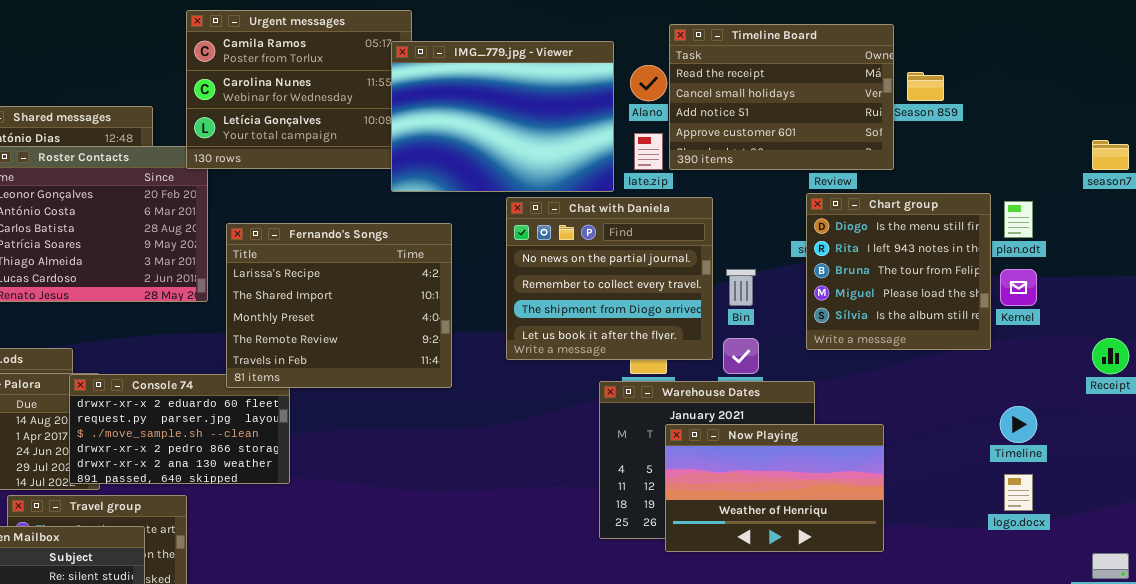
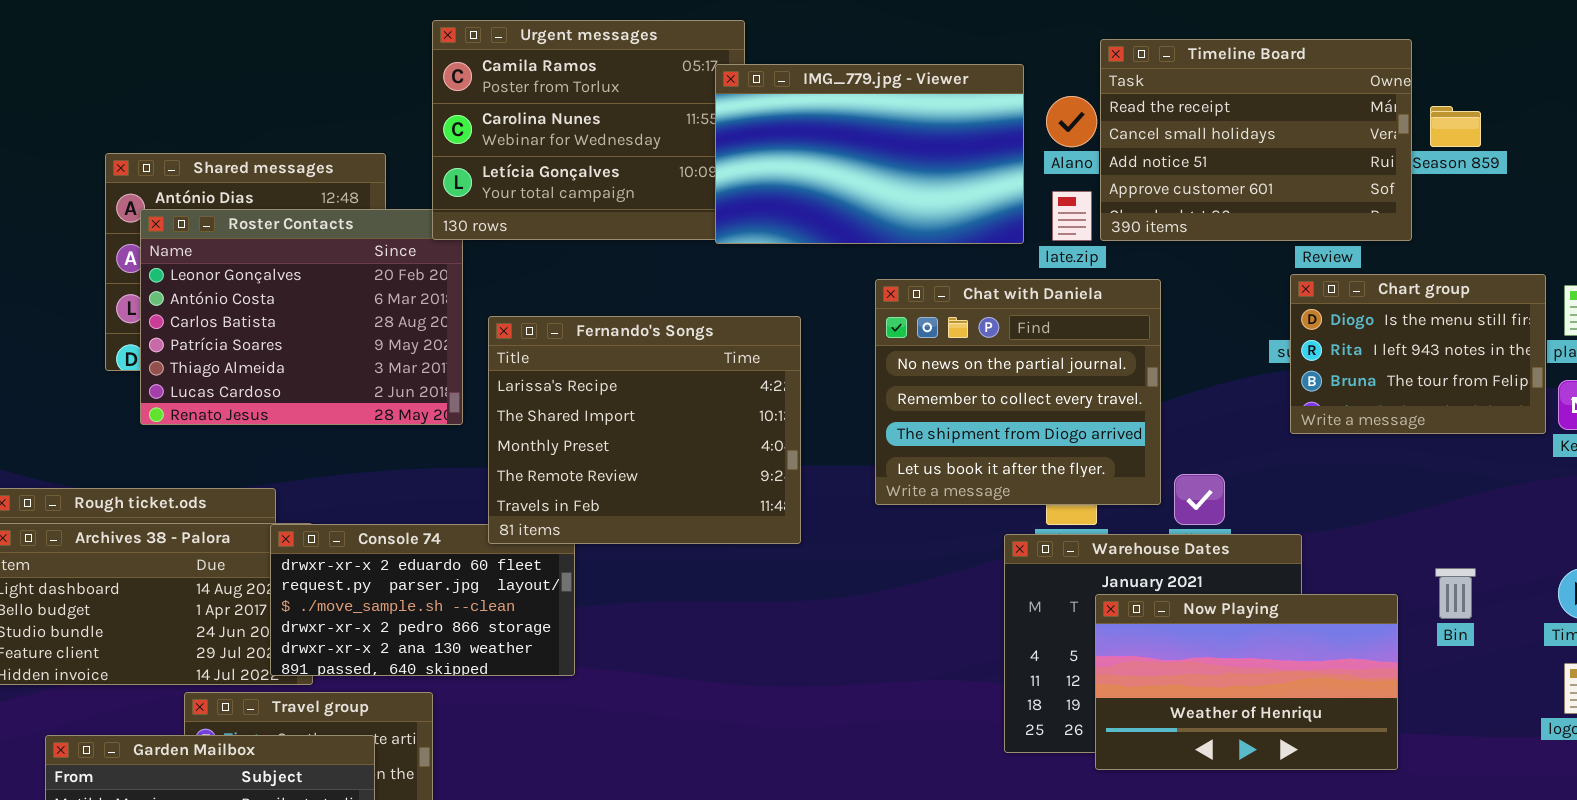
IMG_779.jpg - Viewer: [391,41,614,192] -> [715,64,1024,244], resized
Chart group: [806,193,991,350] -> [1290,274,1546,434], resized
Bin: [726,269,756,306] -> [1435,568,1476,619], moved

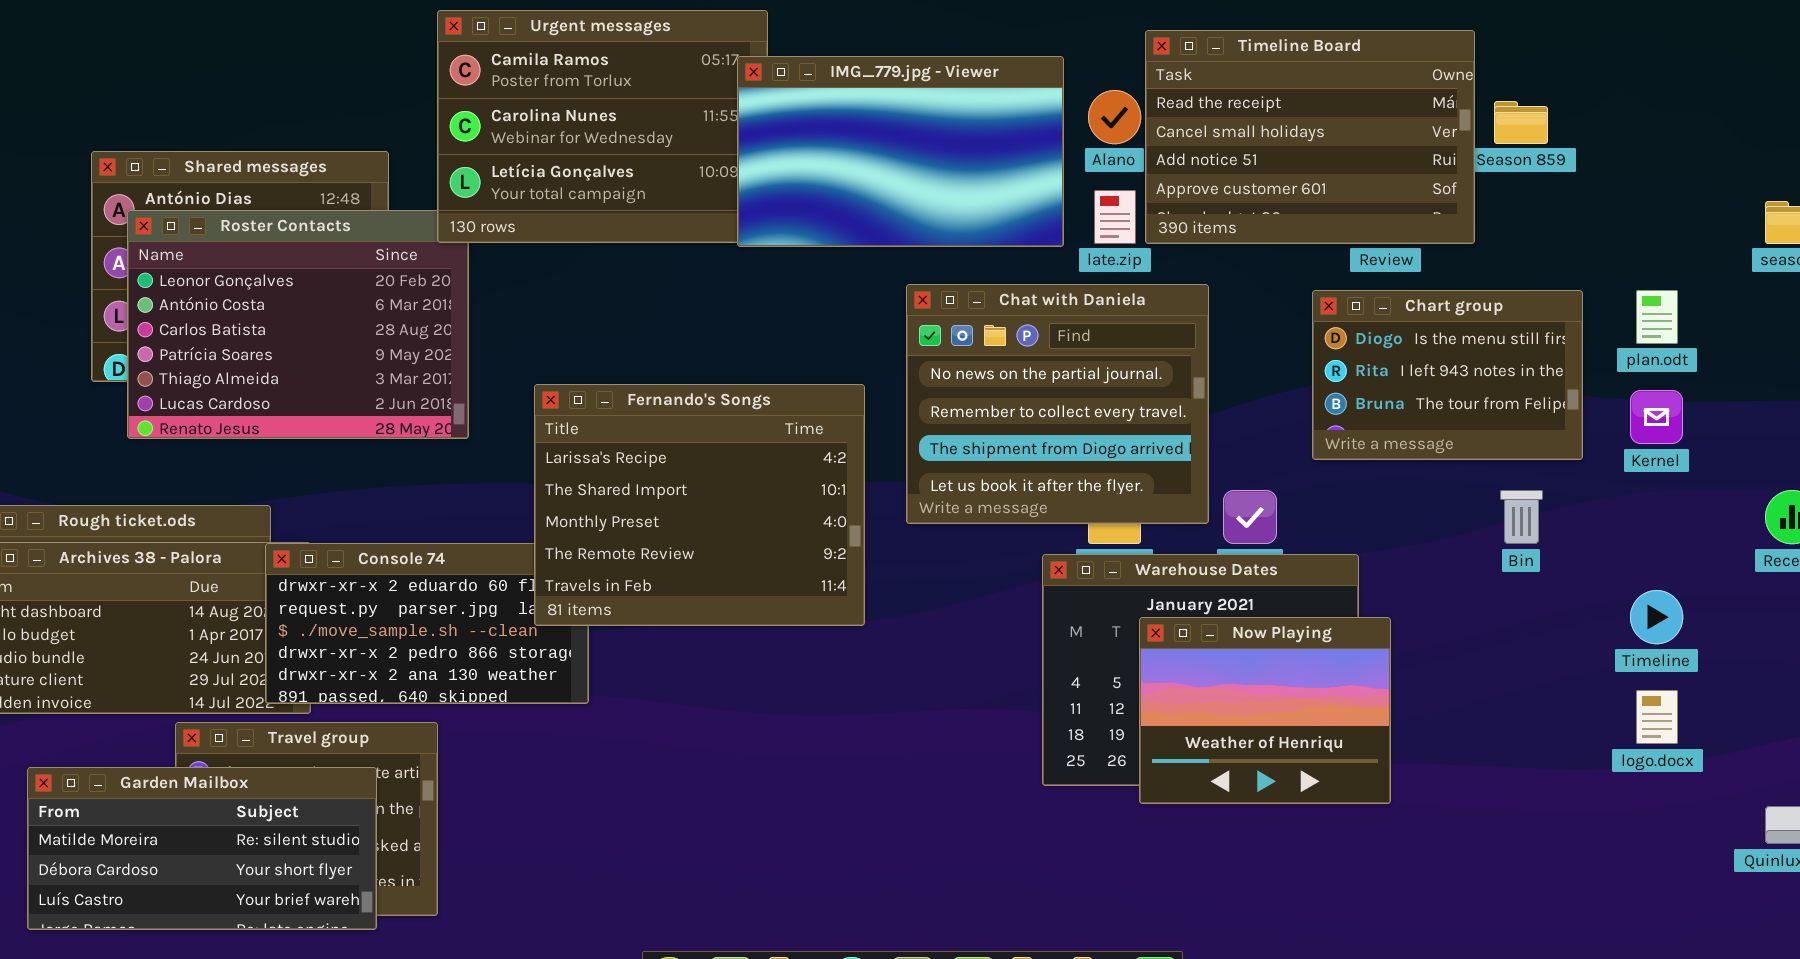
Chart group: [1290,274,1546,434] -> [1312,290,1583,460], moved
Fernando's Songs: [488,316,801,544] -> [534,384,865,626], moved
Bin: [1435,568,1476,619] -> [1500,490,1543,544], moved
Now Playing: [1095,594,1398,770] -> [1139,617,1391,804], resized

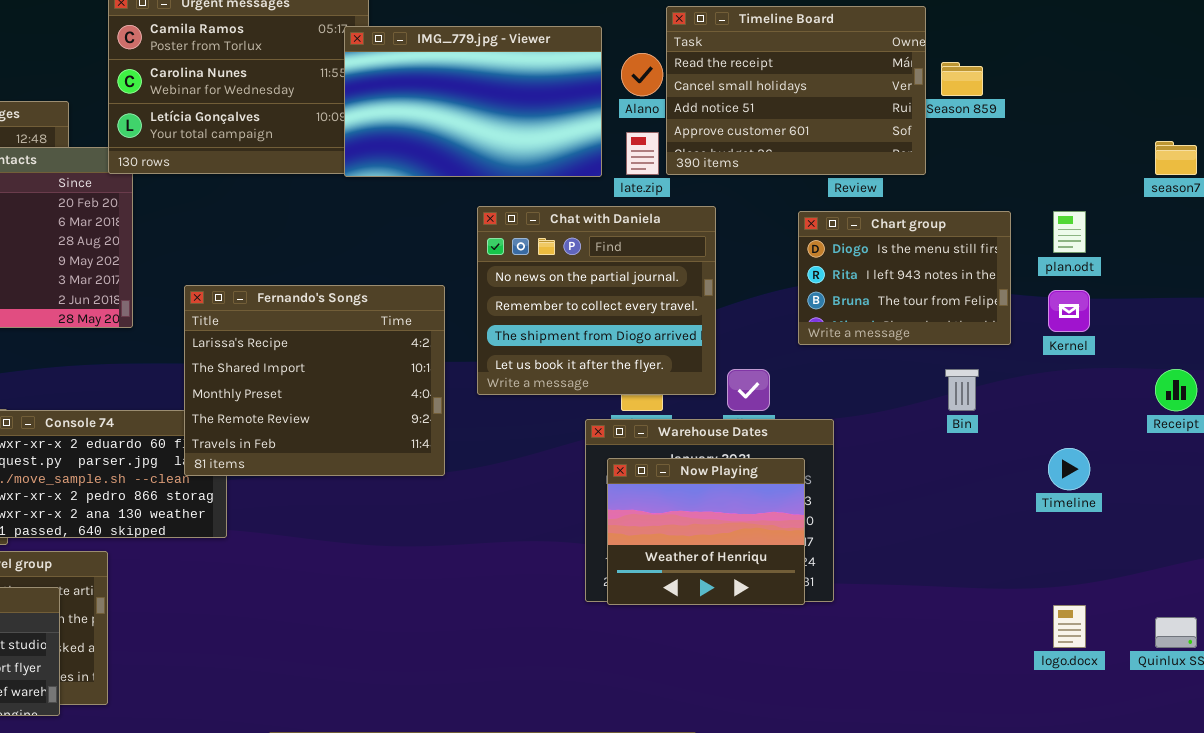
Now Playing: [1139,617,1391,804] -> [607,458,805,605], moved
logo.docx: [1636,690,1678,744] -> [1053,605,1086,648], moved

